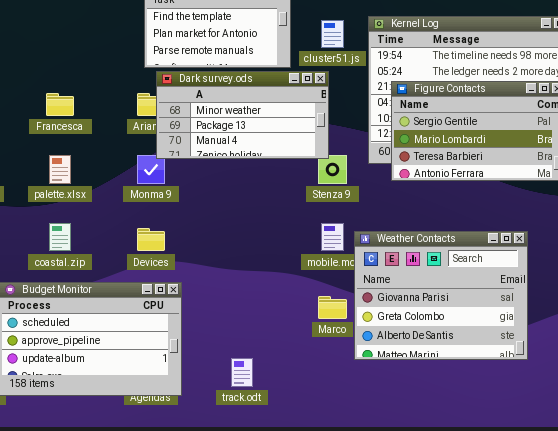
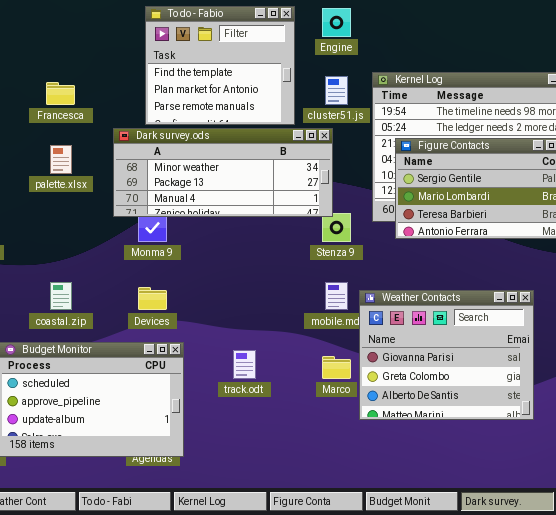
Dark survey.ods: [156,71,329,159] -> [113,128,333,217], resized
Francesca: [46,93,74,116] -> [46,82,75,105], moved
palette.xlsx: [49,155,71,184] -> [50,145,72,174], moved
track.odt: [231,358,253,387] -> [233,350,256,379], moved

